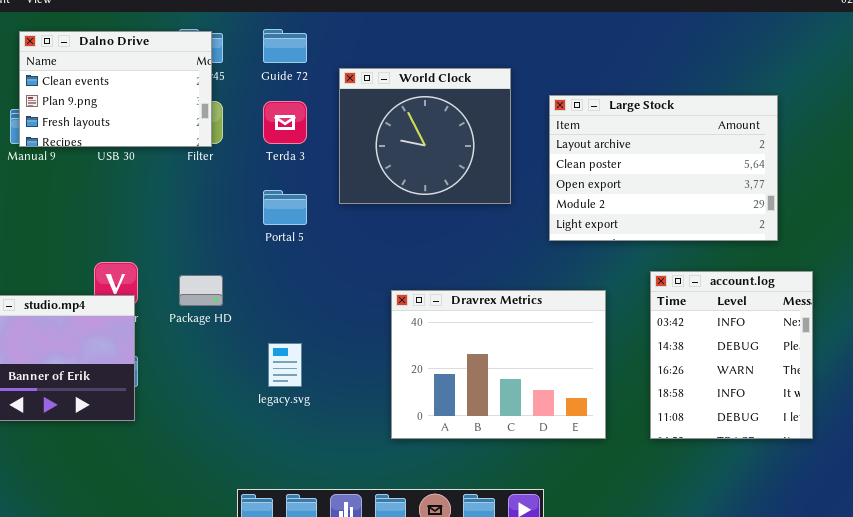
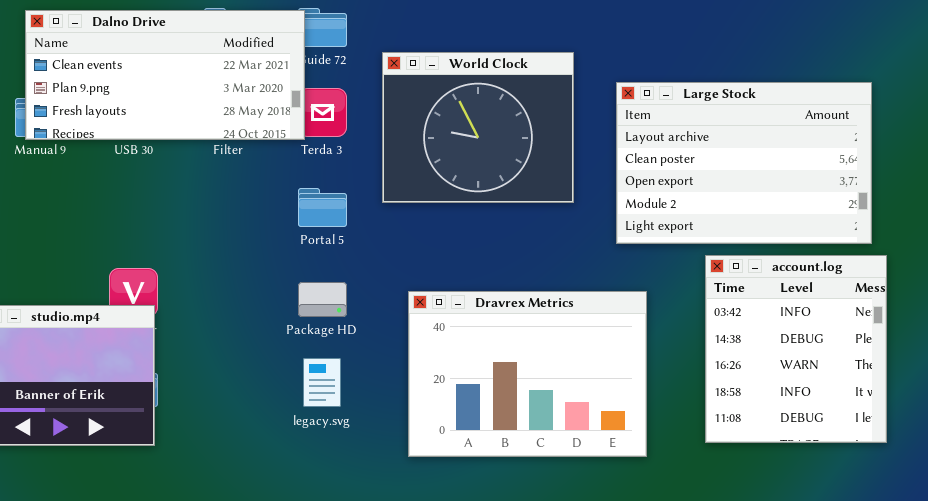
Dalno Drive: [19,31,212,147] -> [25,10,305,140], resized
account.log: [650,271,813,439] -> [705,255,887,443], moved
Package HD: [179,275,223,306] -> [298,282,347,317], moved
Dravrex Metrics: [391,290,606,439] -> [408,291,647,457], moved

